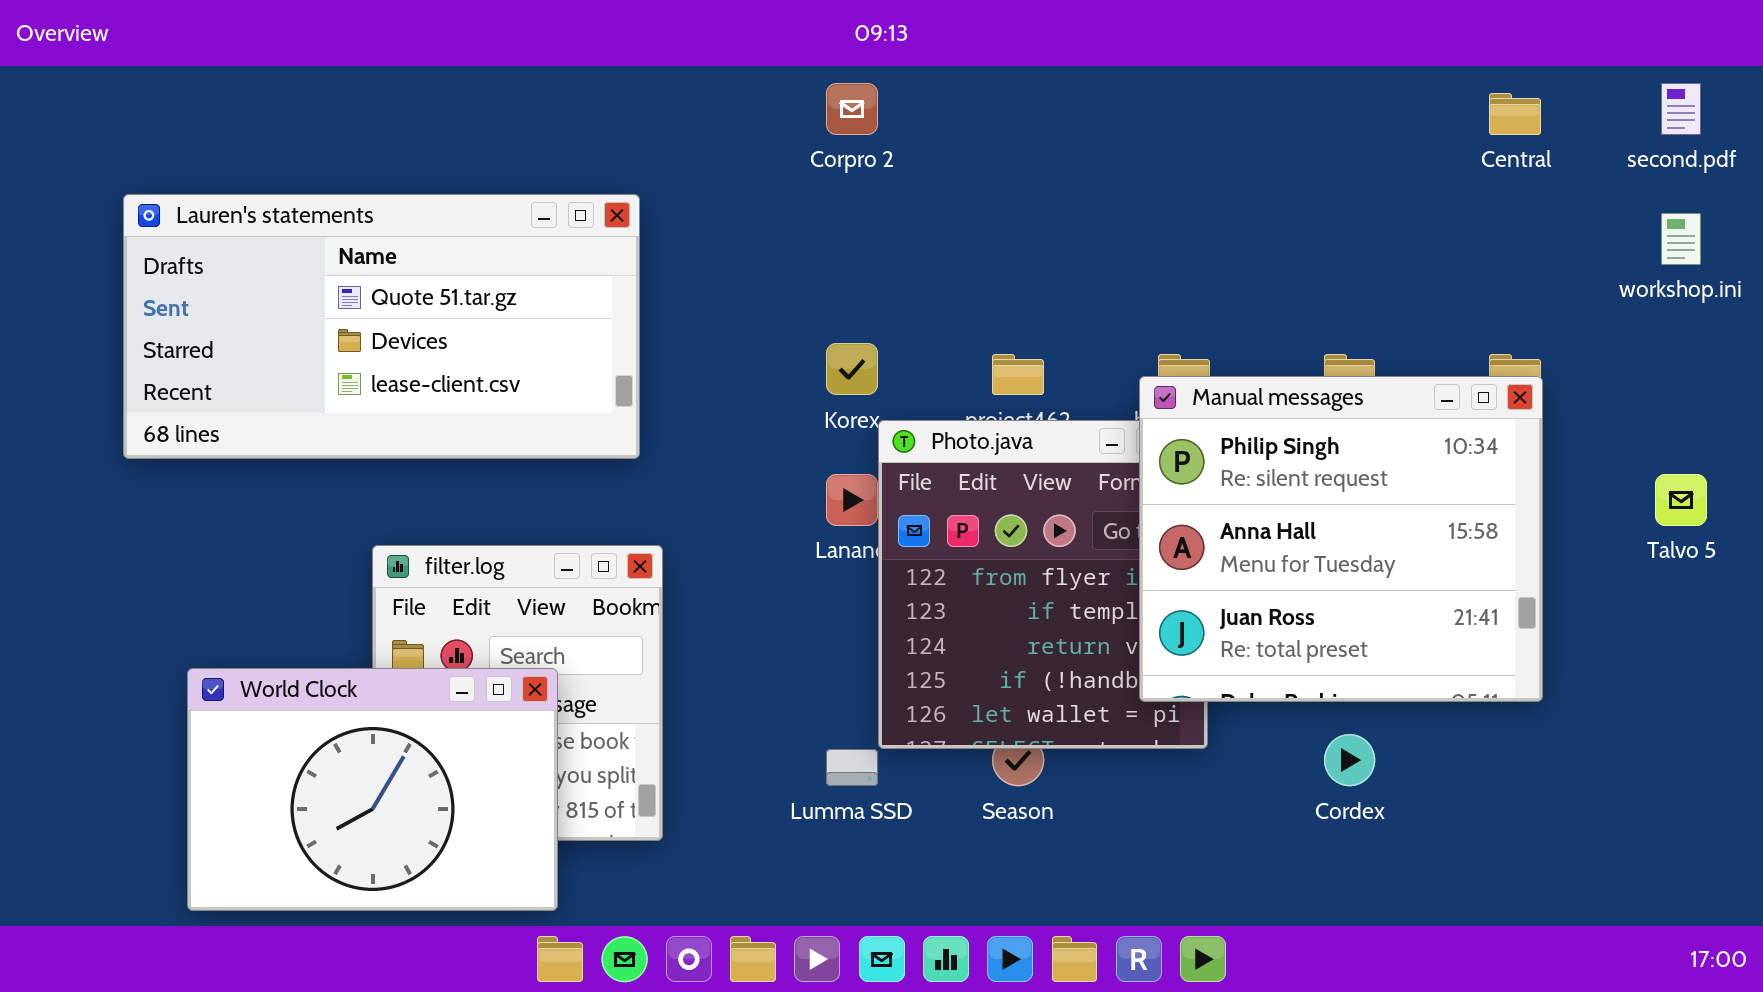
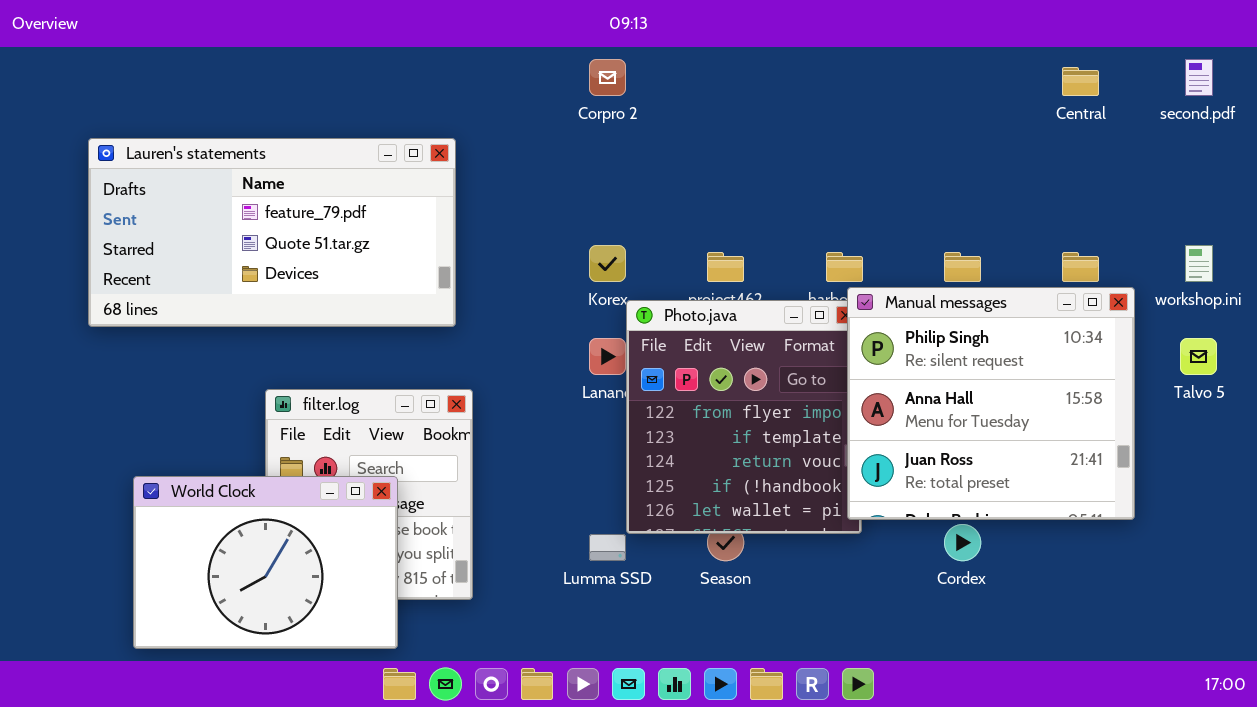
Lauren's statements: [123,194,640,459] -> [88,138,456,327], scrolled up 1 row
workshop.ini: [1661,213,1701,265] -> [1185,245,1213,282], moved
Manual messages: [1139,376,1543,702] -> [847,287,1135,520], moved

